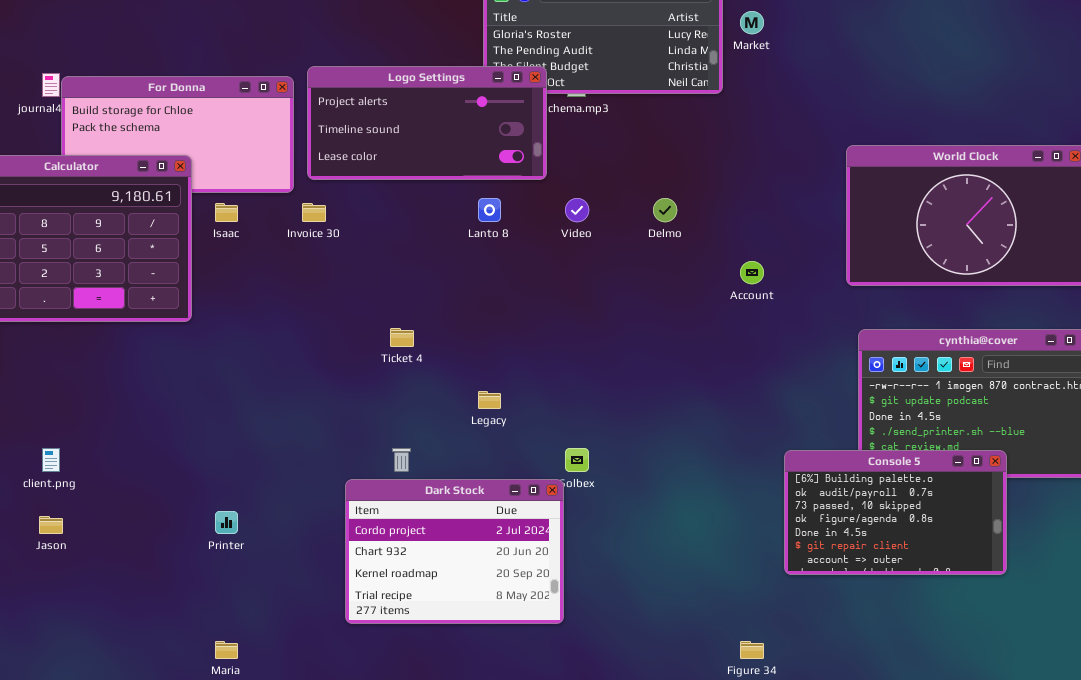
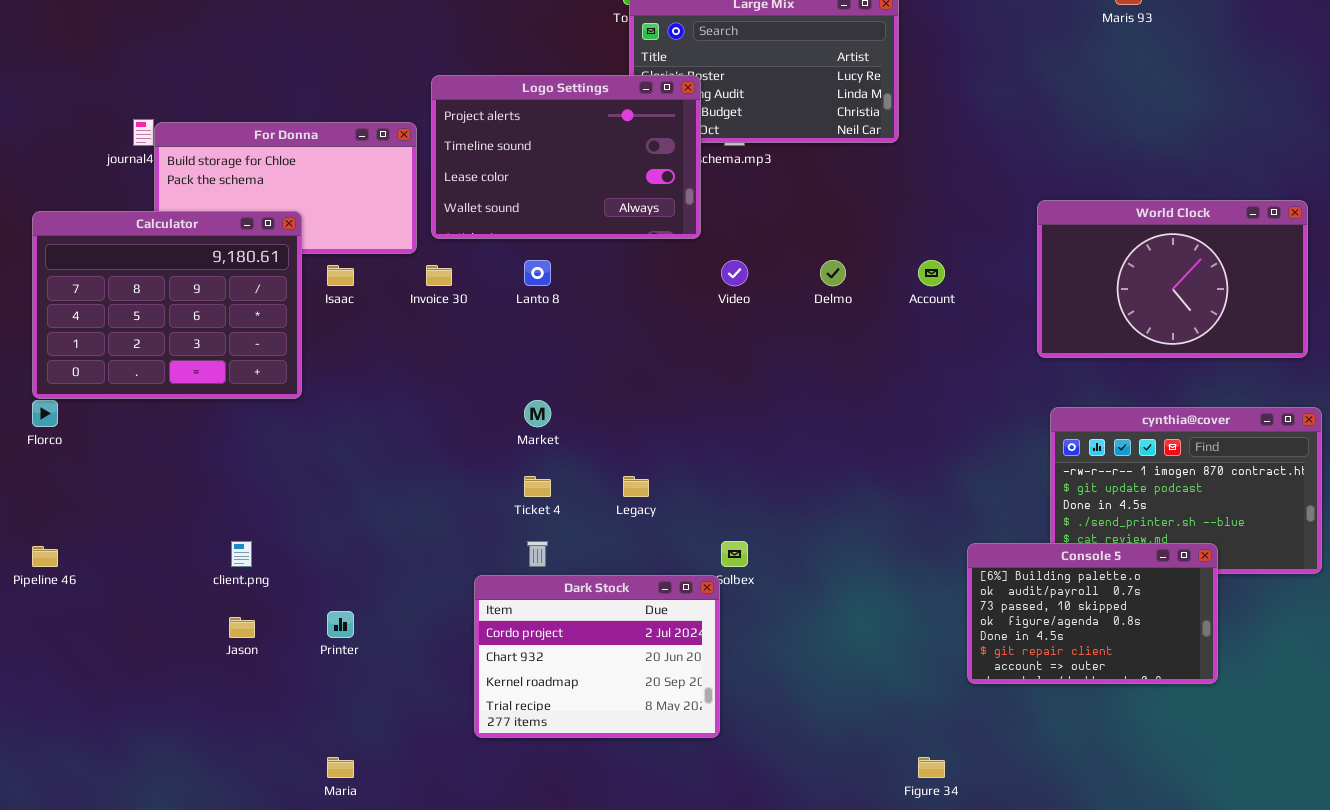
Market: [740,11,764,34] -> [524,400,551,427], moved
Logo Settings: [307,66,547,180] -> [431,75,701,239], resized
Lanto 8: [478,198,501,222] -> [524,260,551,286], moved
Account: [740,261,764,284] -> [918,260,945,286], moved
Ticket 4: [390,328,414,347] -> [524,476,551,497], moved
client.png: [42,448,60,472] -> [231,541,252,567], moved
Jason: [39,516,63,534] -> [229,617,255,638], moved

